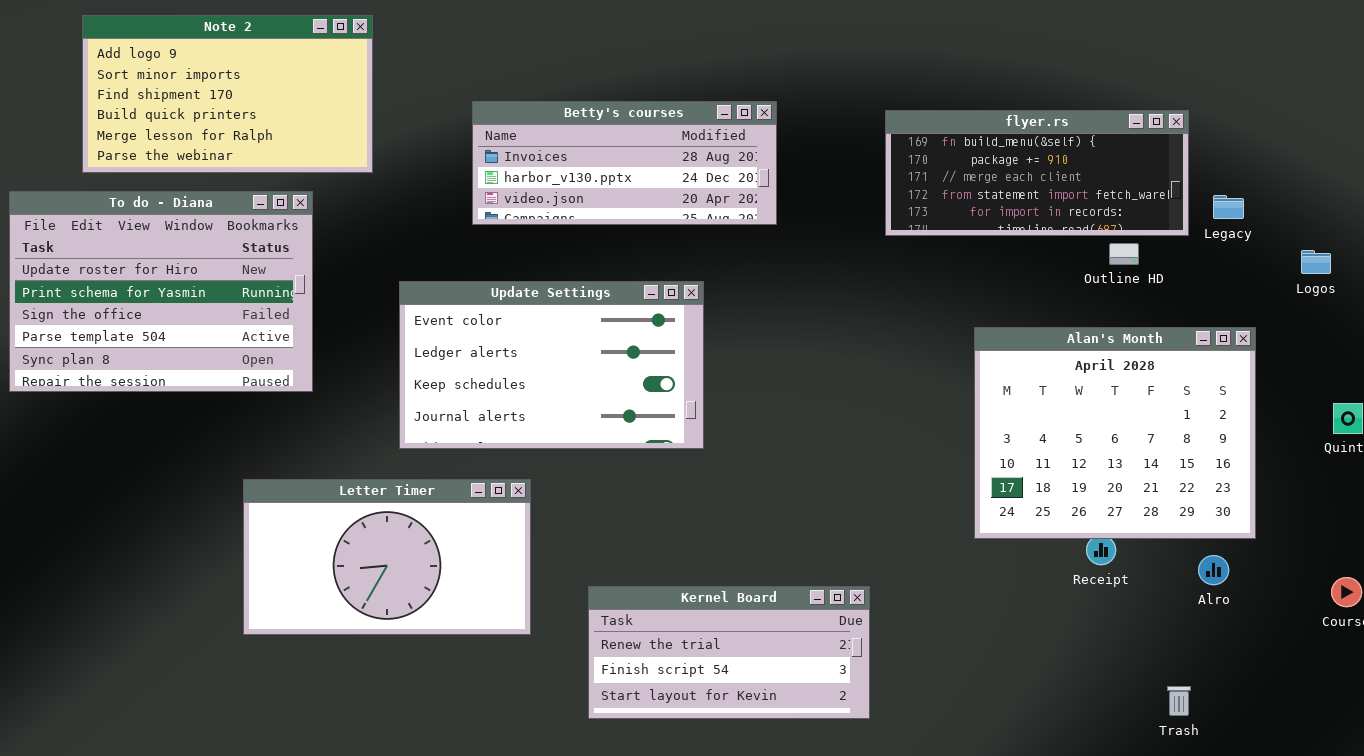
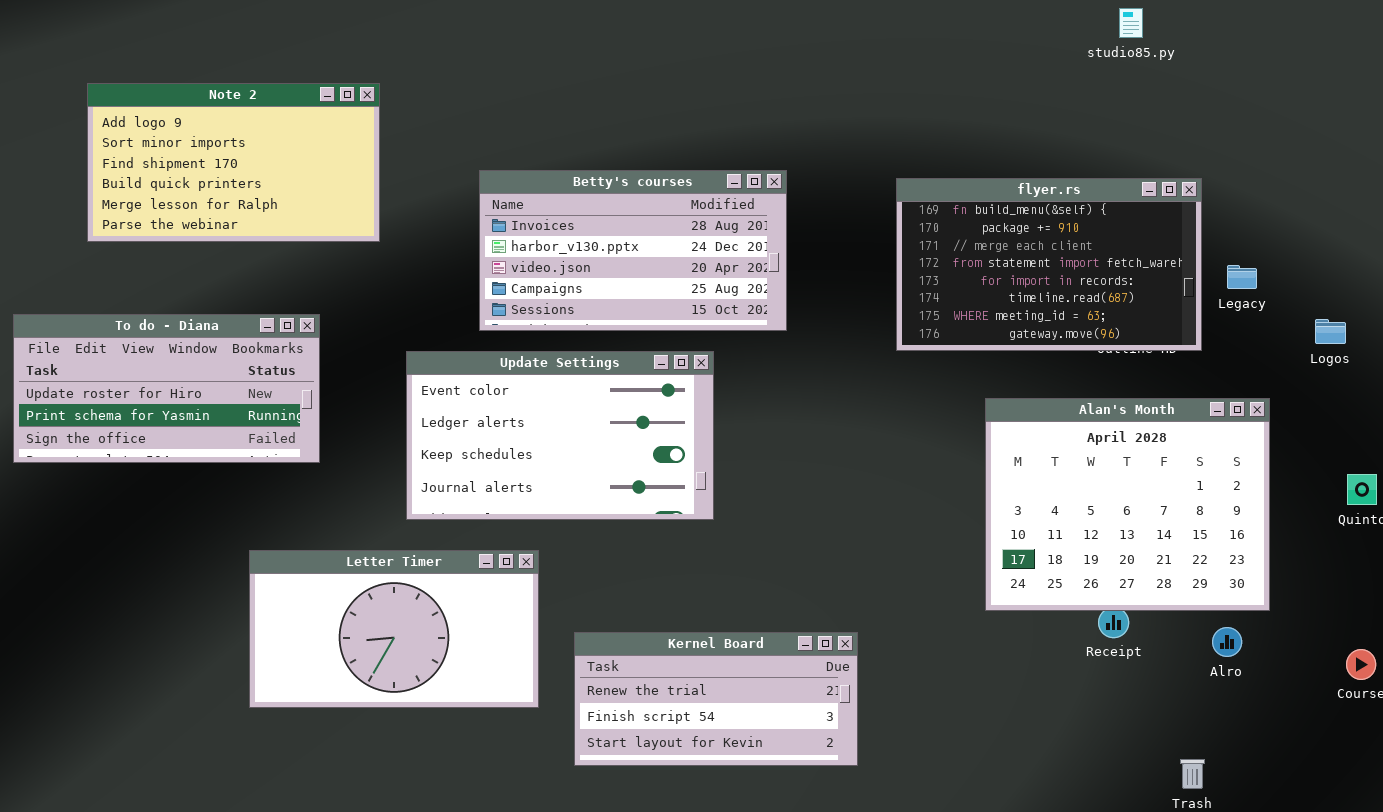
Betty's courses: [472,101,777,225] -> [479,170,787,331], resized
flyer.rs: [885,110,1189,236] -> [896,178,1202,351], resized
To do - Diana: [9,191,313,392] -> [13,314,320,463], resized
Kernel Board: [588,586,870,719] -> [574,632,858,766], moved

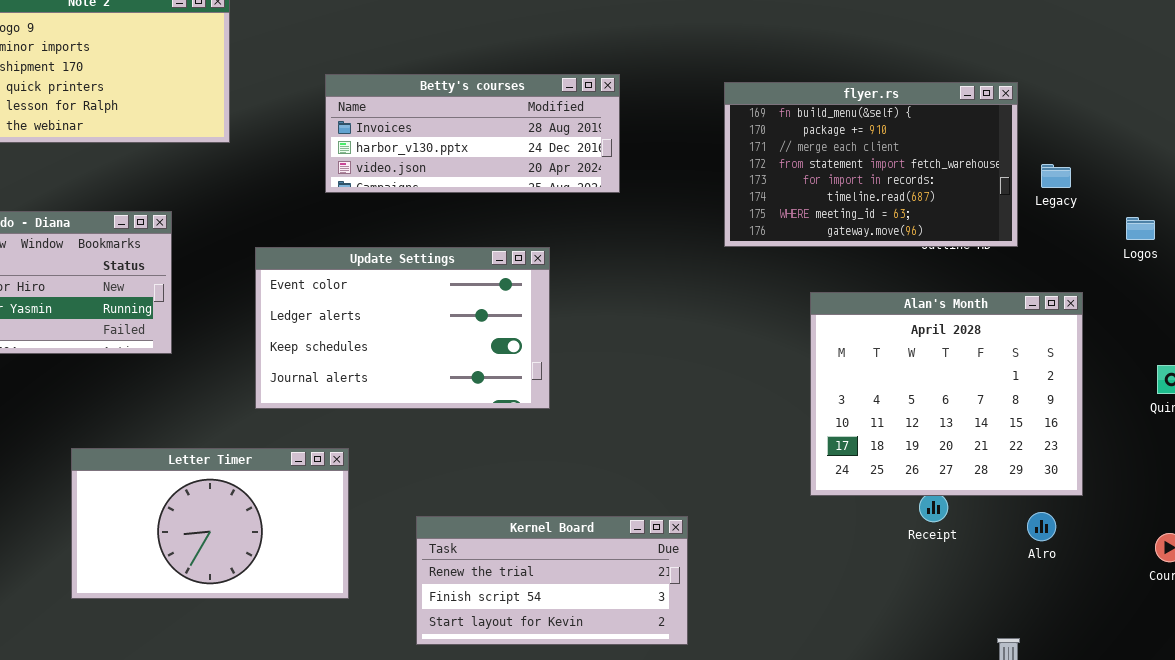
Betty's courses: [479,170,787,331] -> [325,74,620,193], resized
Letter Timer: [249,550,539,708] -> [71,448,349,599], moved

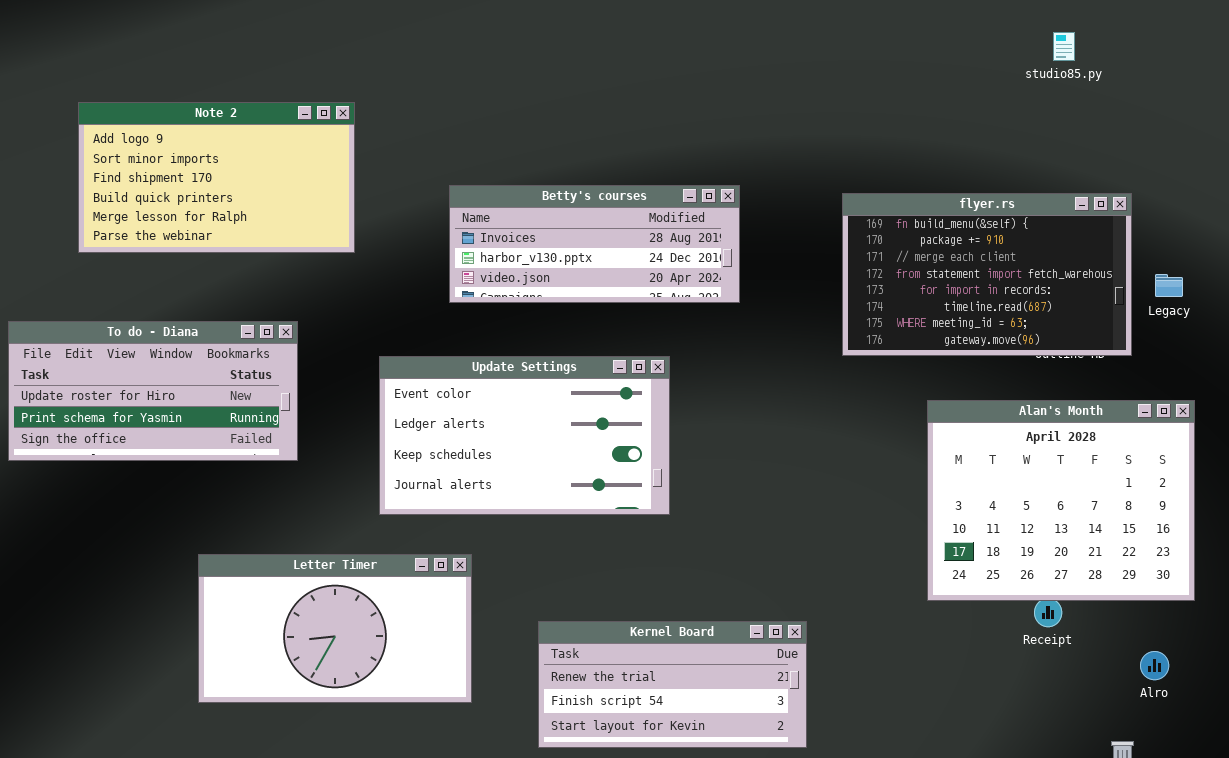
Alro: [1027,512,1056,541] -> [1140,651,1169,680], moved

